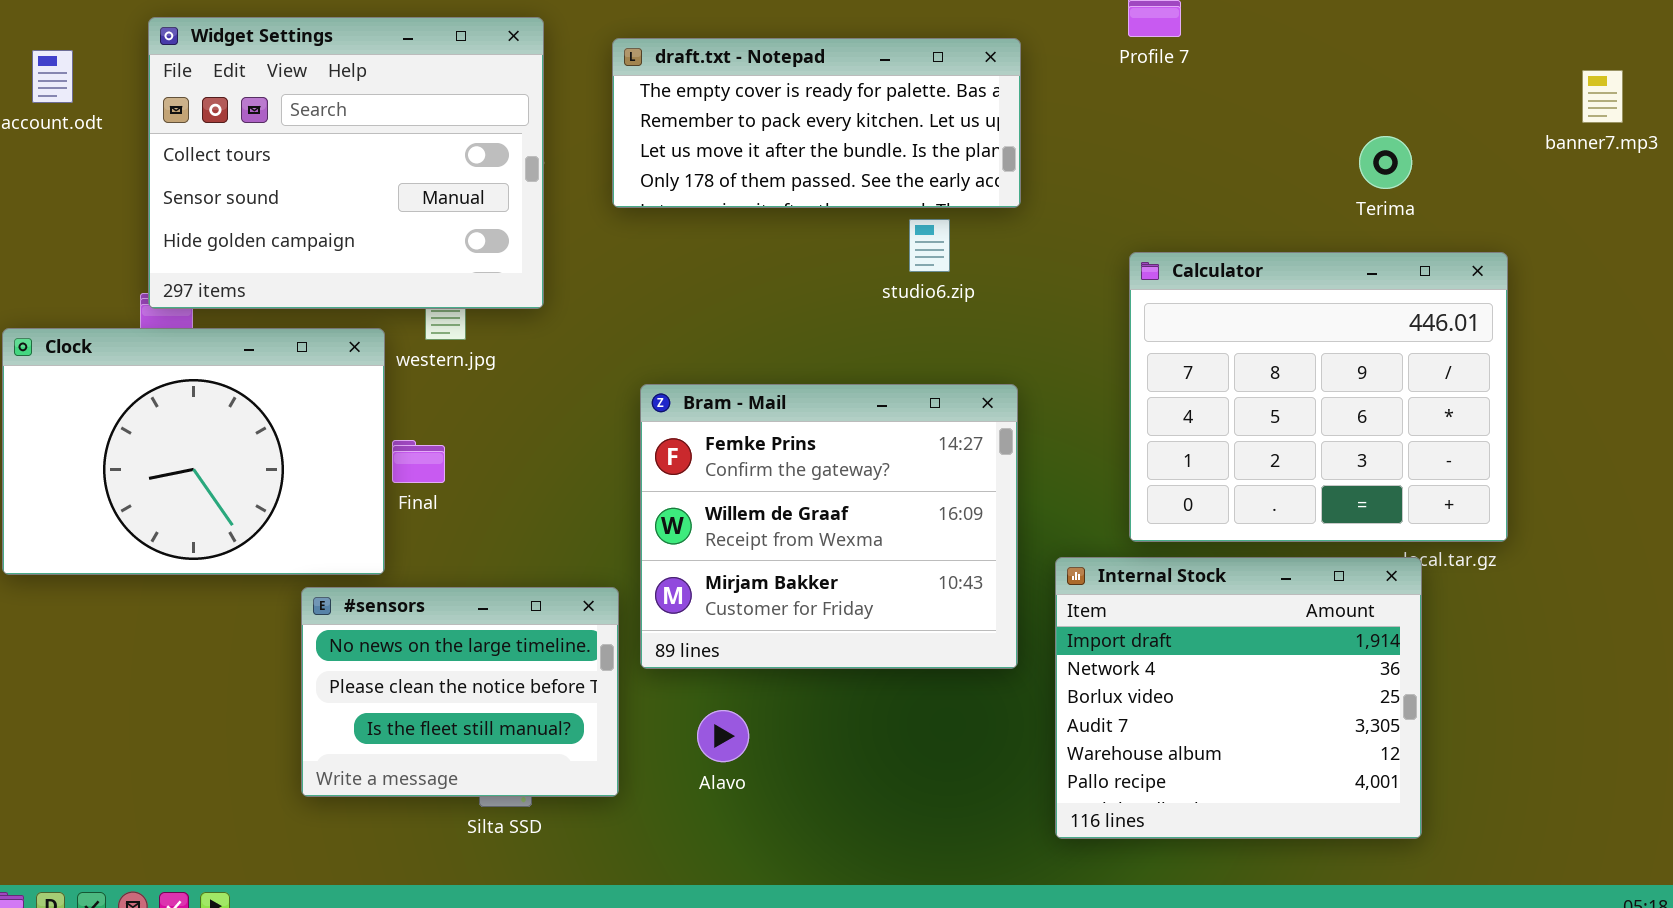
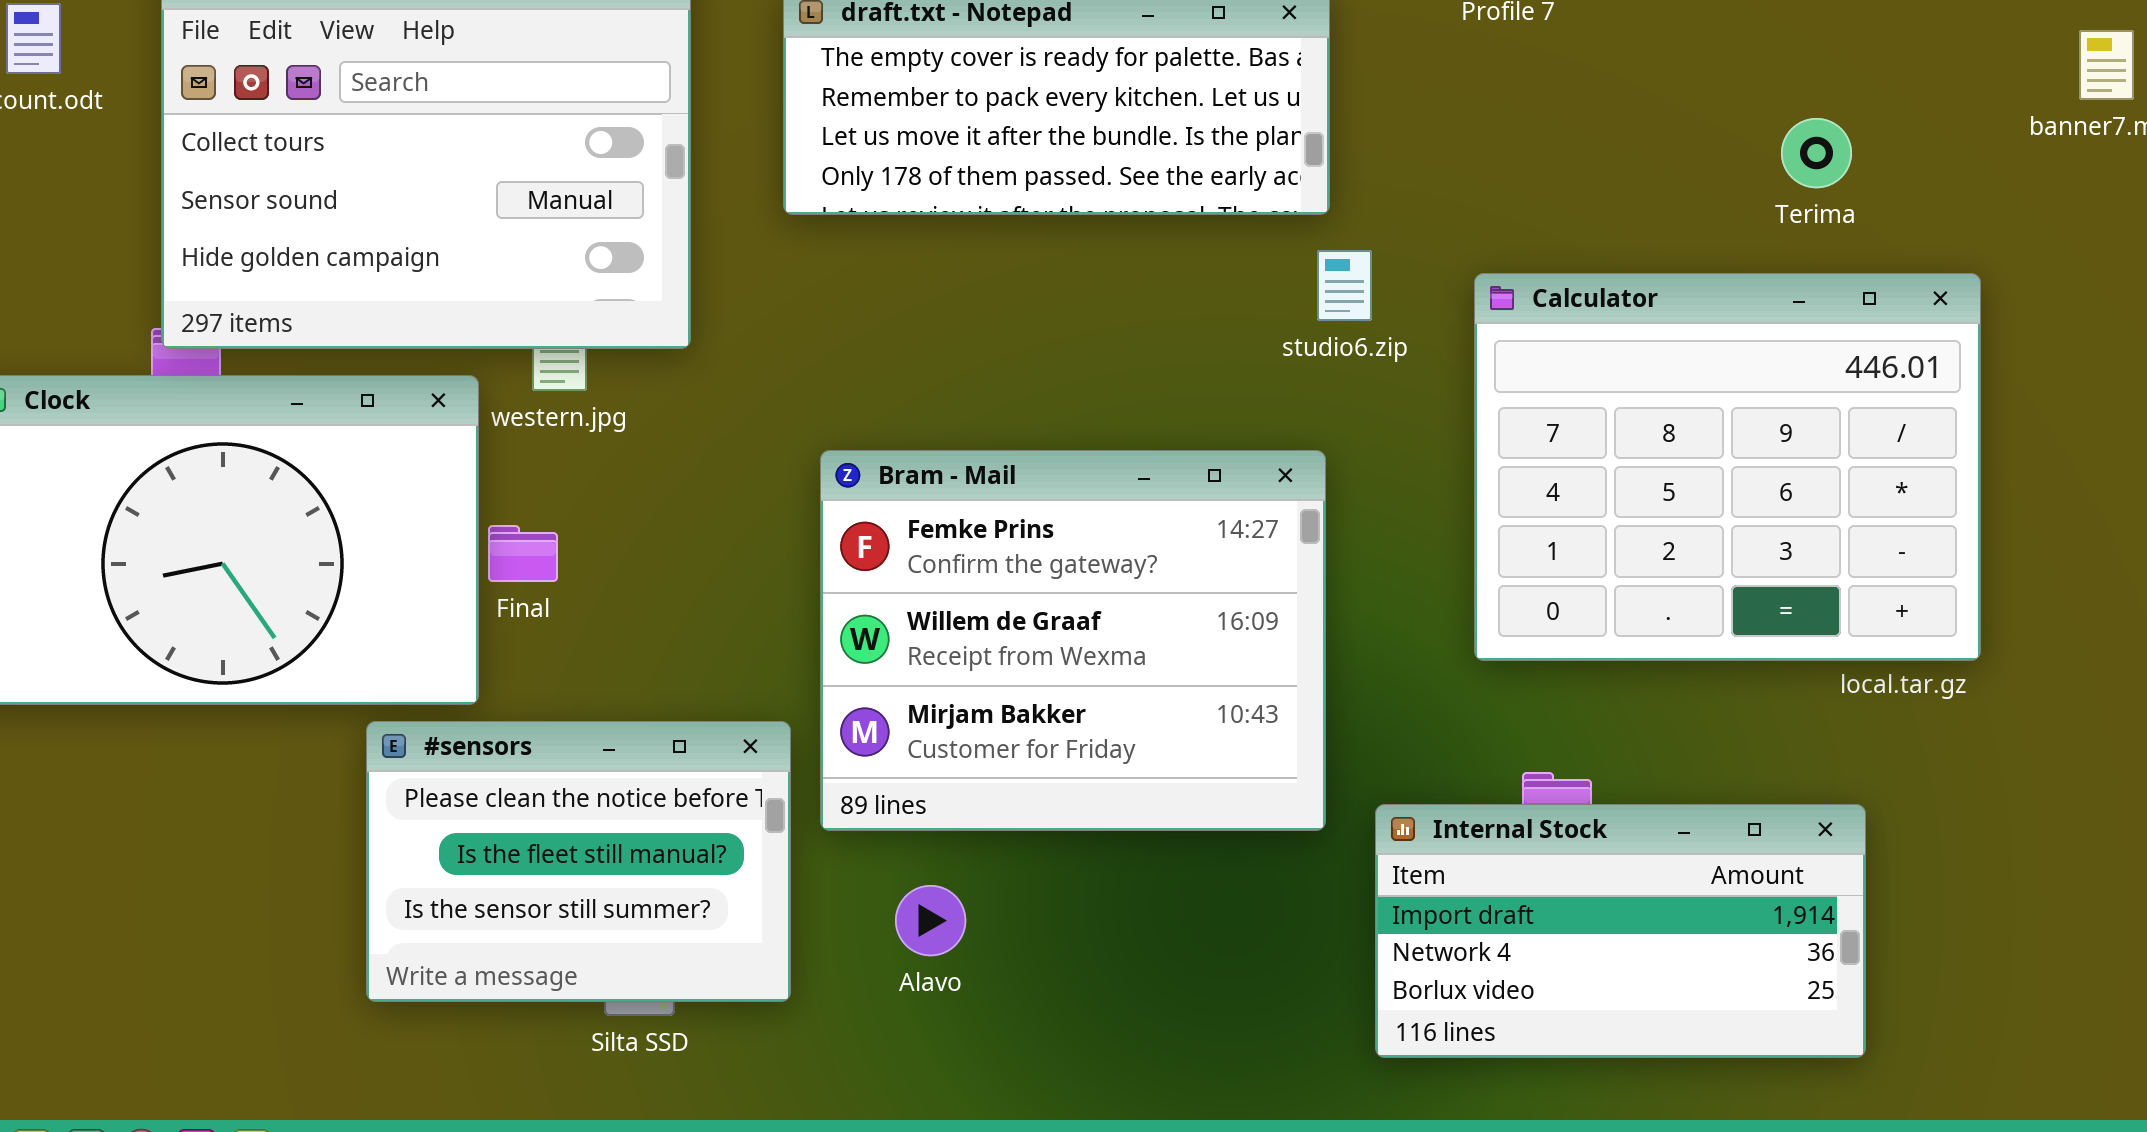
studio6.zip: [909,219,950,272] -> [1317,250,1372,321], moved
Internal Stock: [1055,557,1422,839] -> [1375,804,1866,1058], resized
#sensors: [301,587,619,797] -> [366,721,791,1002], scrolled down 1 row

